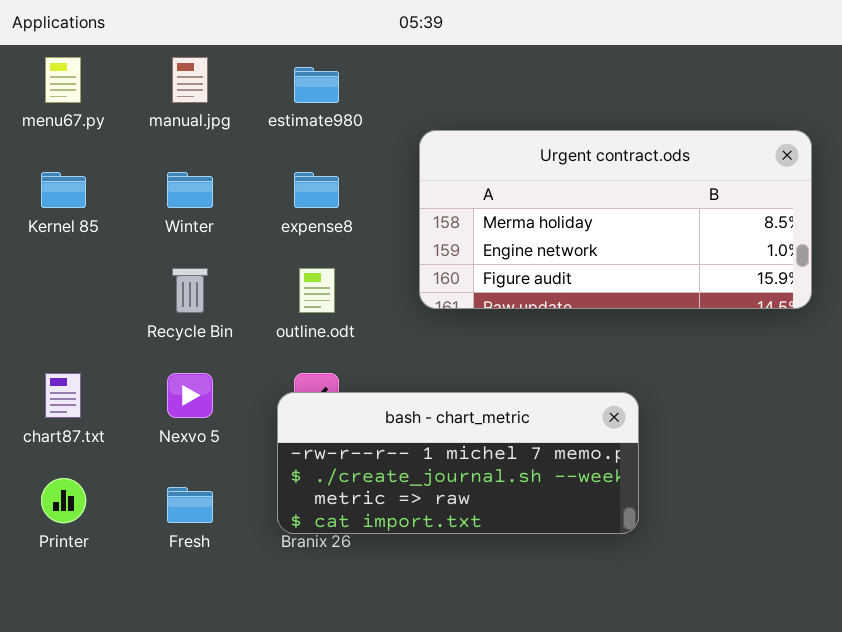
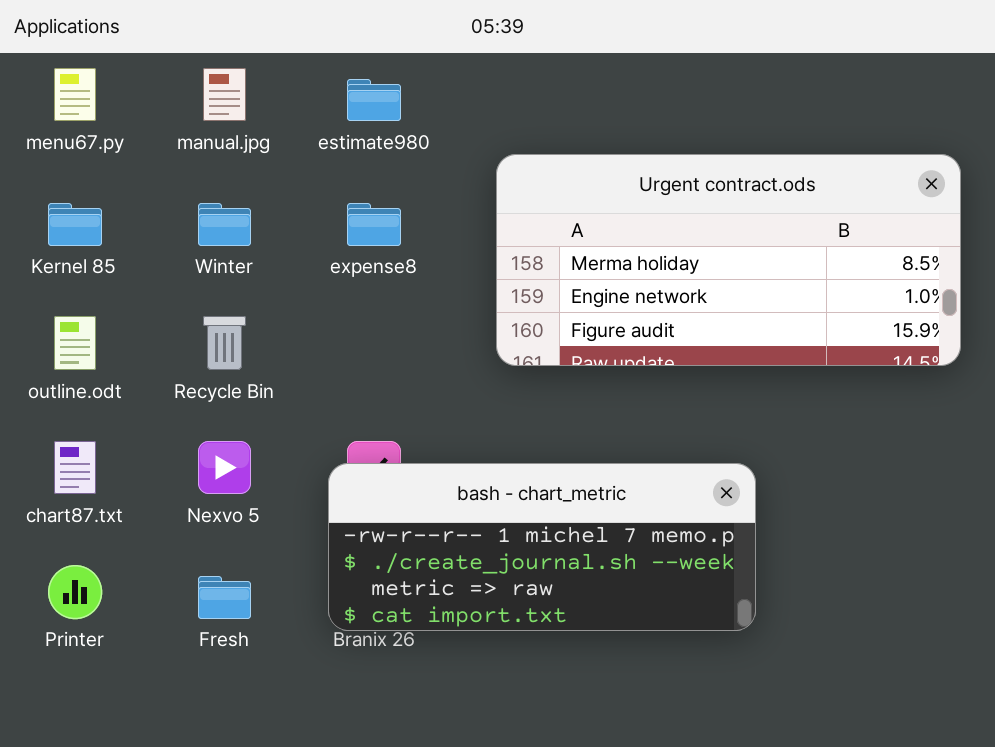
outline.odt: [299,268,335,313] -> [54,316,96,370], moved

